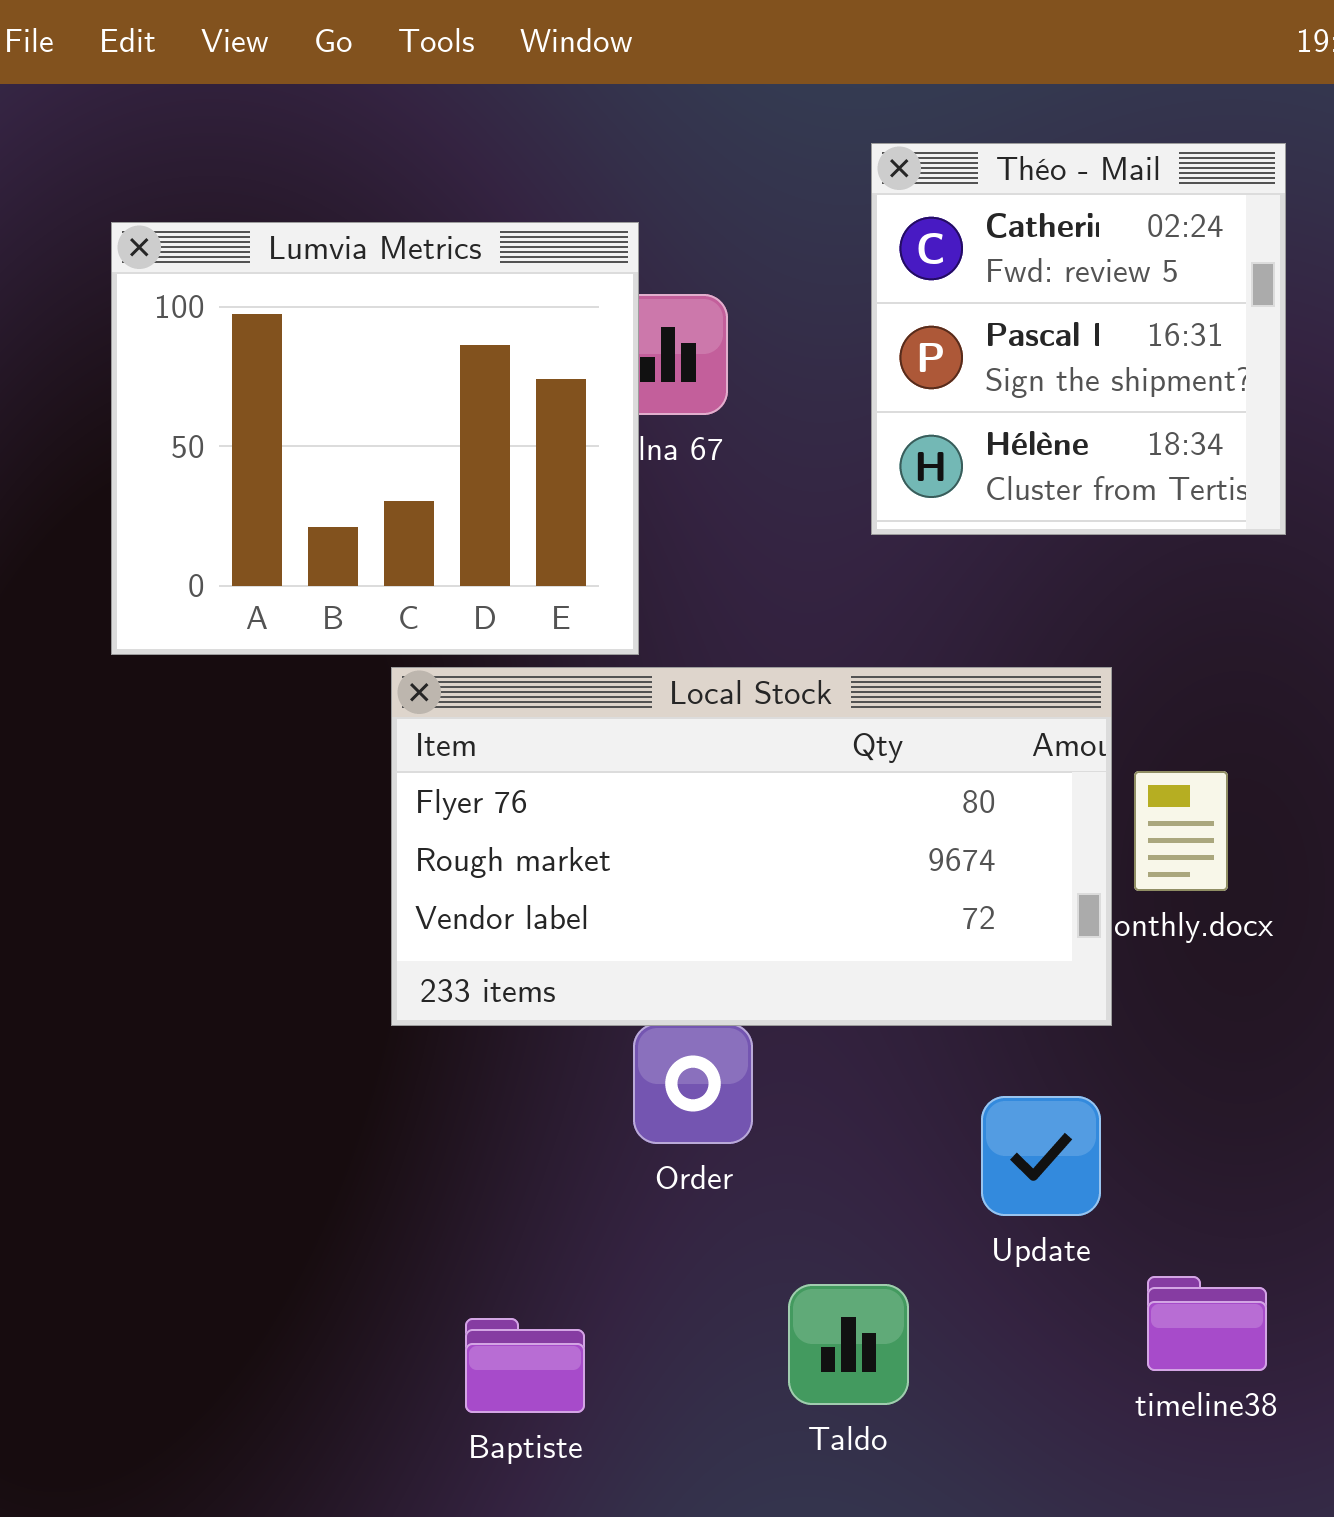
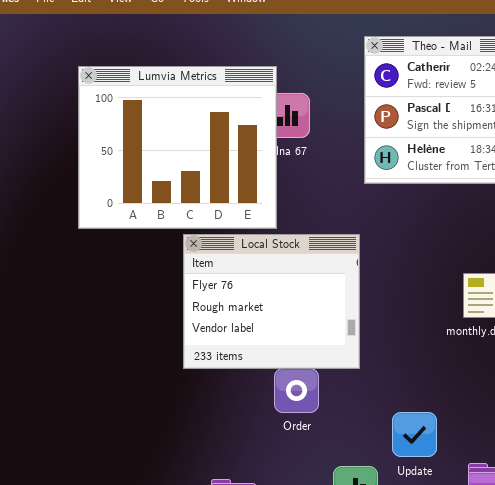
Local Stock: [391,667,1112,1026] -> [183,234,360,369], resized
Update: [981,1096,1101,1216] -> [392,412,437,457], moved

